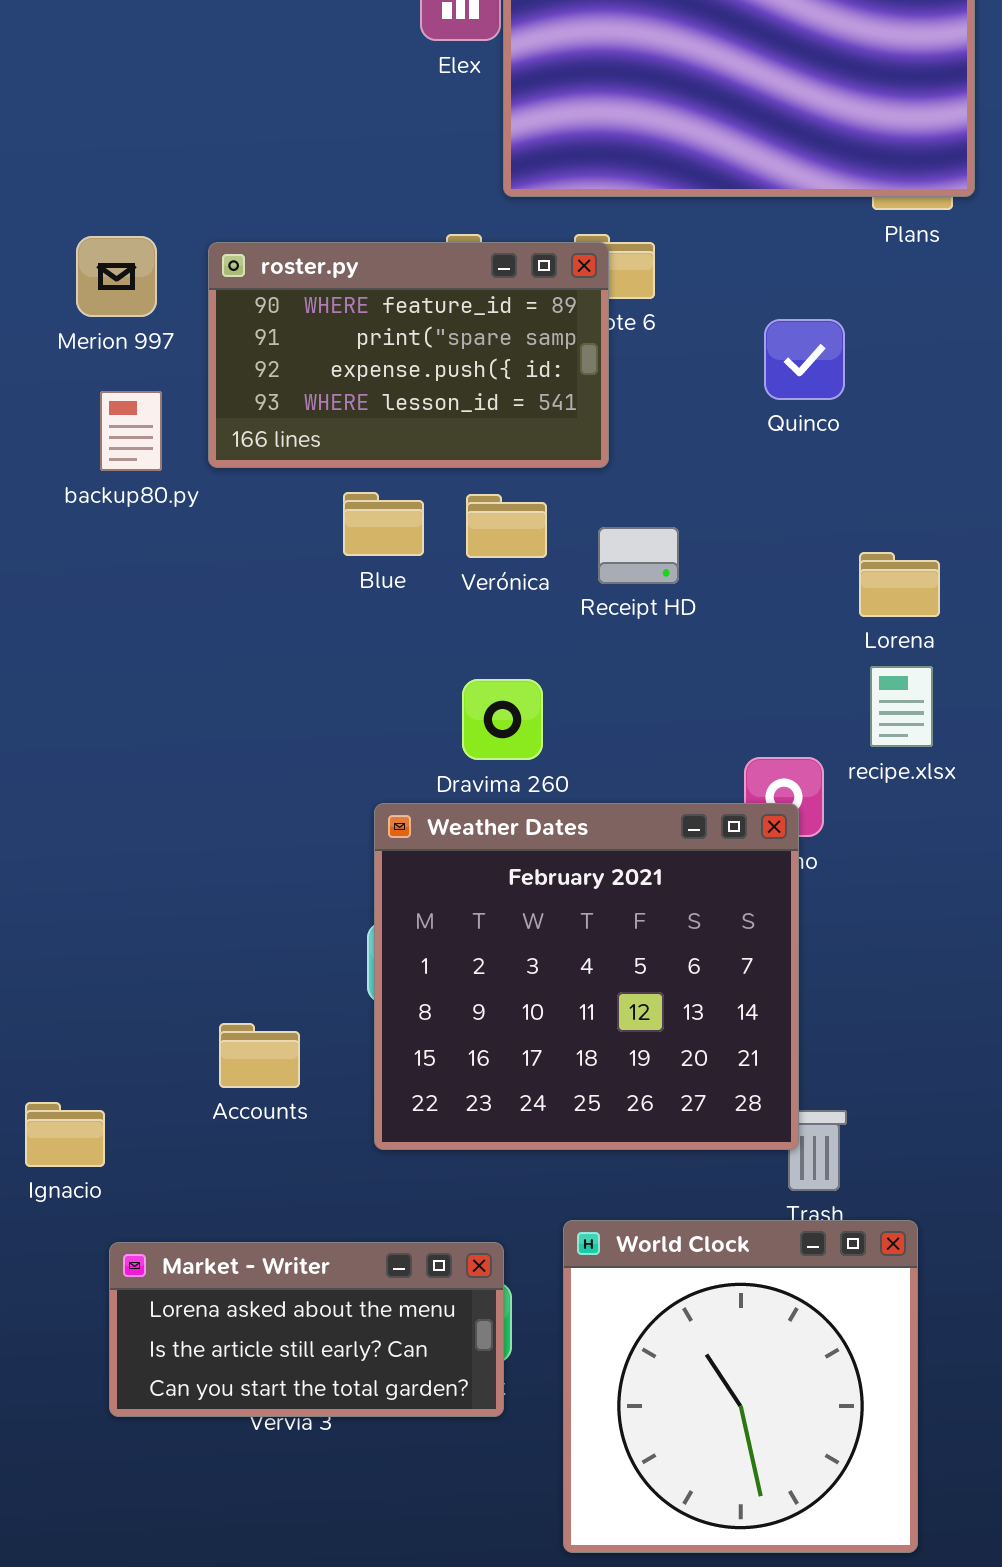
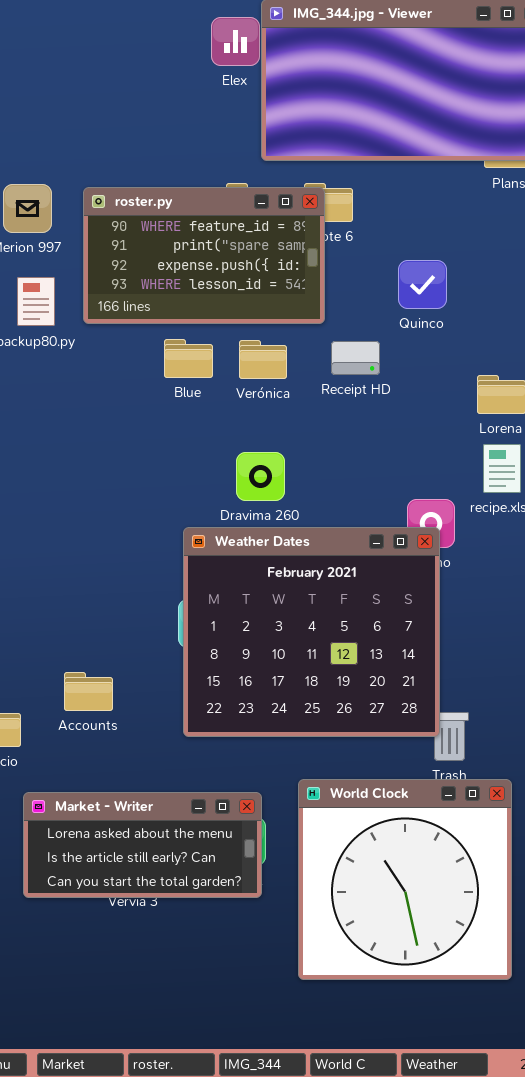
Quinco: [764,319,845,400] -> [398,260,447,309], moved
Receipt HD: [598,527,679,584] -> [331,341,380,375], moved
Accounts: [219,1023,300,1088] -> [64,672,113,711], moved

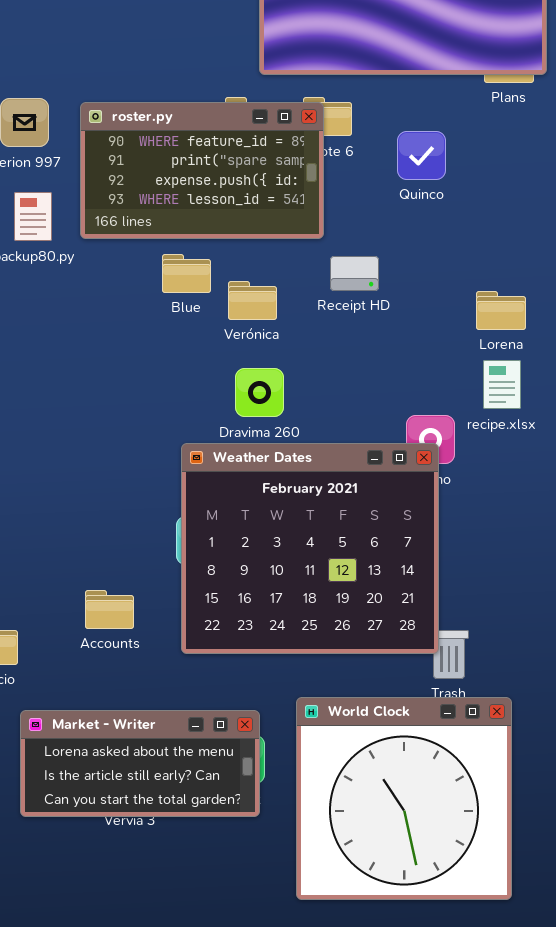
Quinco: [398,260,447,309] -> [397,131,446,180], moved
Verónica: [239,340,287,379] -> [228,281,277,320], moved
Accounts: [64,672,113,711] -> [85,590,134,629], moved

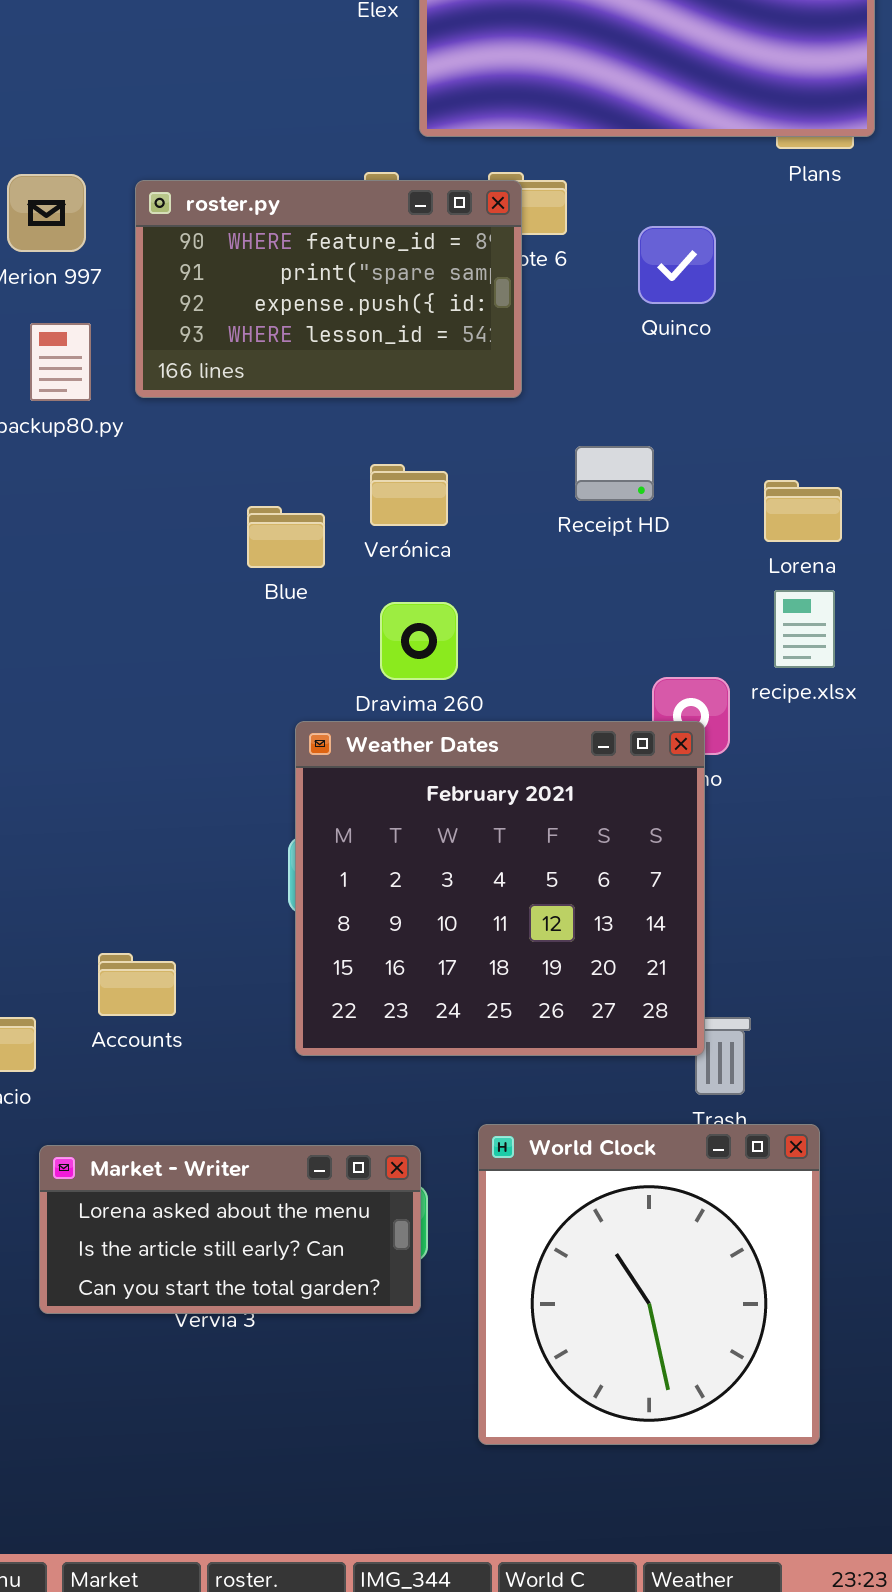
Blue: [162,254,211,293] -> [247,506,325,568], moved
Receipt HD: [330,256,379,291] -> [575,446,654,501], moved
Accounts: [85,590,134,629] -> [98,953,176,1016], moved

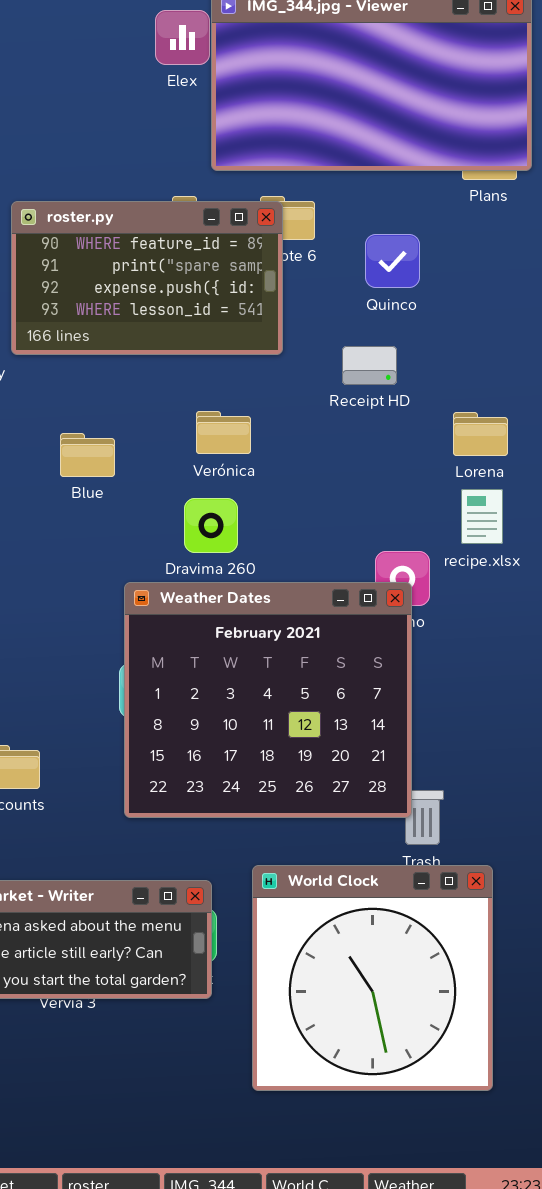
Receipt HD: [575,446,654,501] -> [342,346,397,385], moved
Verónica: [370,464,448,526] -> [196,411,251,454], moved
Blue: [247,506,325,568] -> [60,433,115,477], moved

